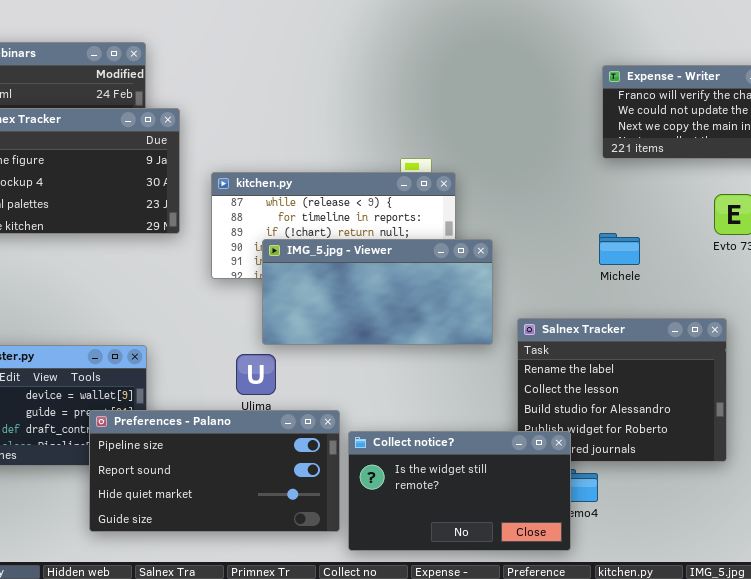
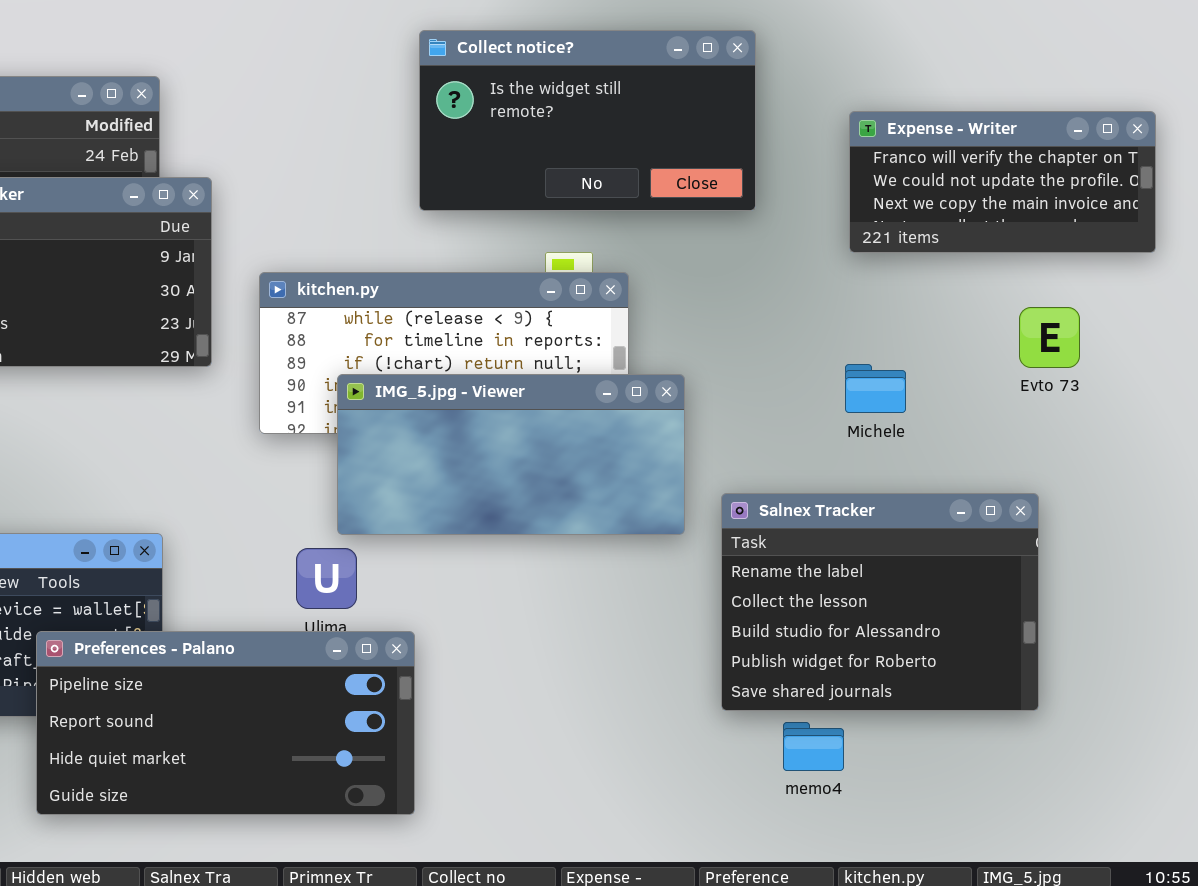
Preferences - Palano: [89,410,340,532] -> [36,631,415,815], moved
Collect notice?: [348,431,571,551] -> [419,30,756,211], moved

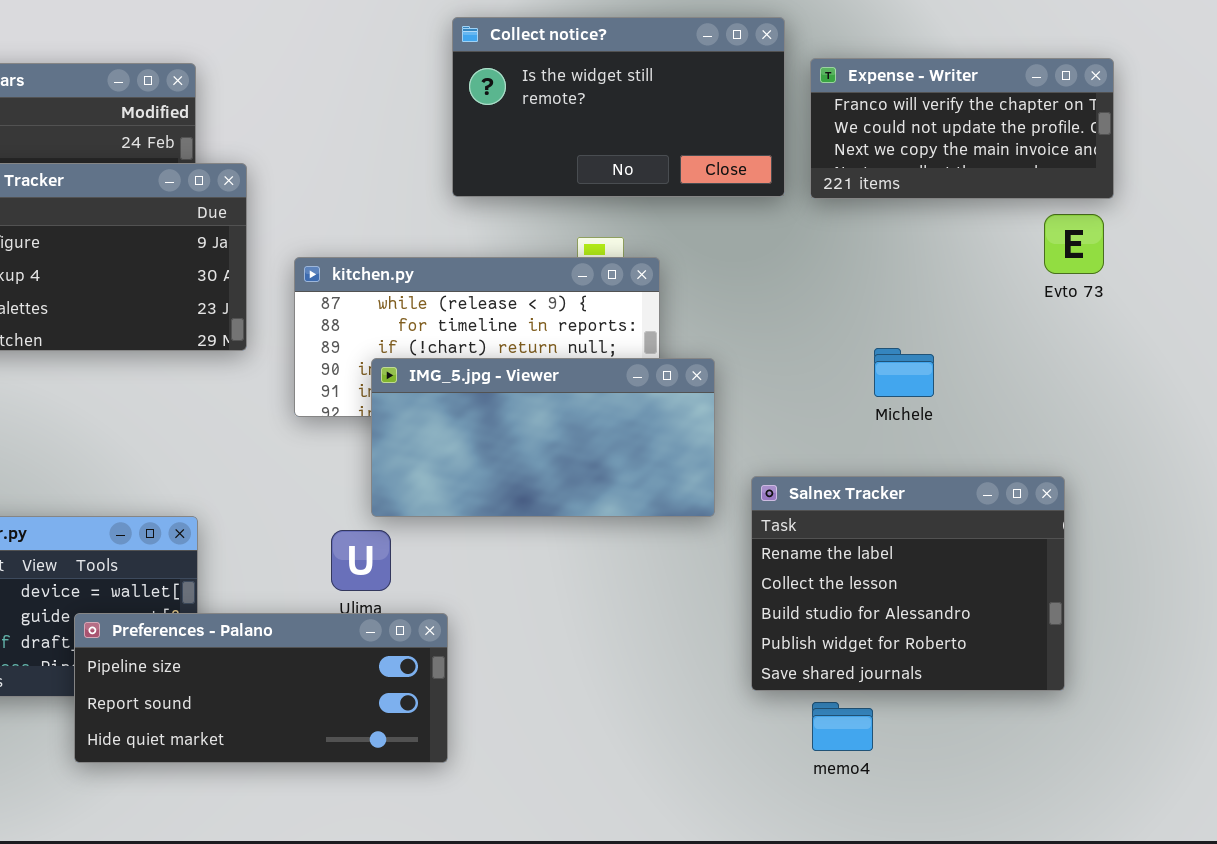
Expense - Writer: [849,111,1156,253] -> [810,58,1114,199], moved
Evto 73: [1019,307,1080,368] -> [1044,214,1104,274], moved
Preferences - Palano: [36,631,415,815] -> [74,613,448,763], resized

